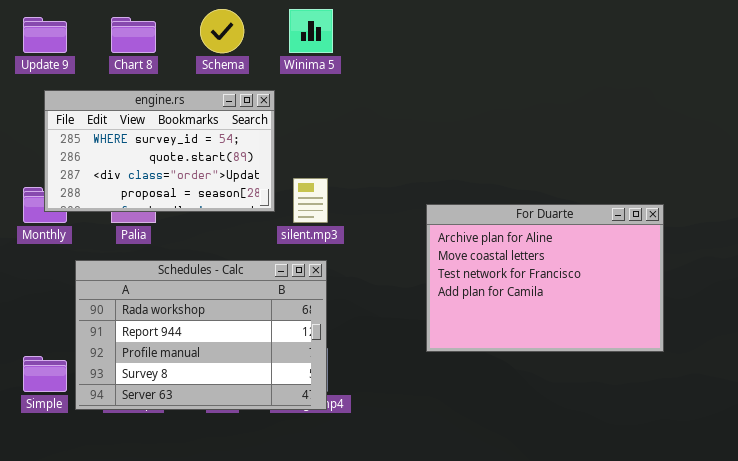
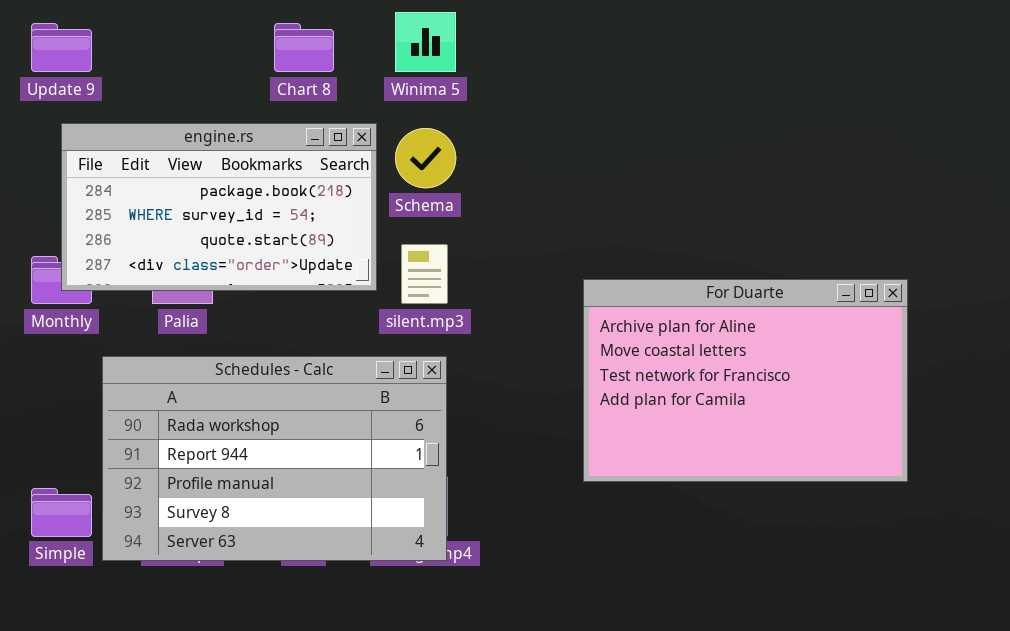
Schema: [200,9,244,53] -> [395,128,456,188], moved
Chart 8: [111,17,156,53] -> [274,23,334,72], moved
engine.rs: [44,90,275,212] -> [61,123,377,291], scrolled up 1 row

